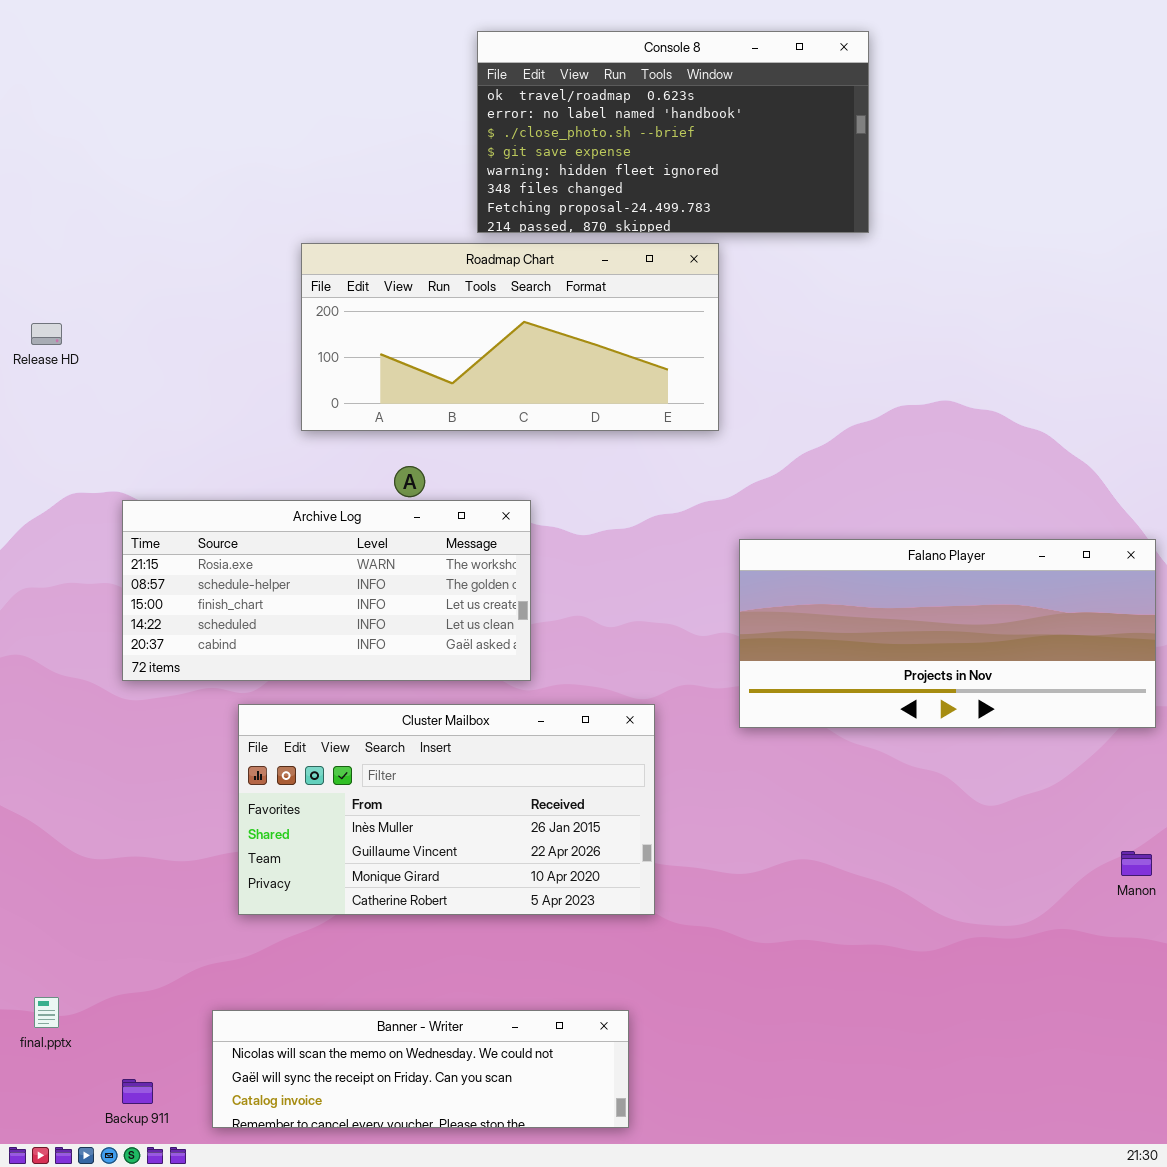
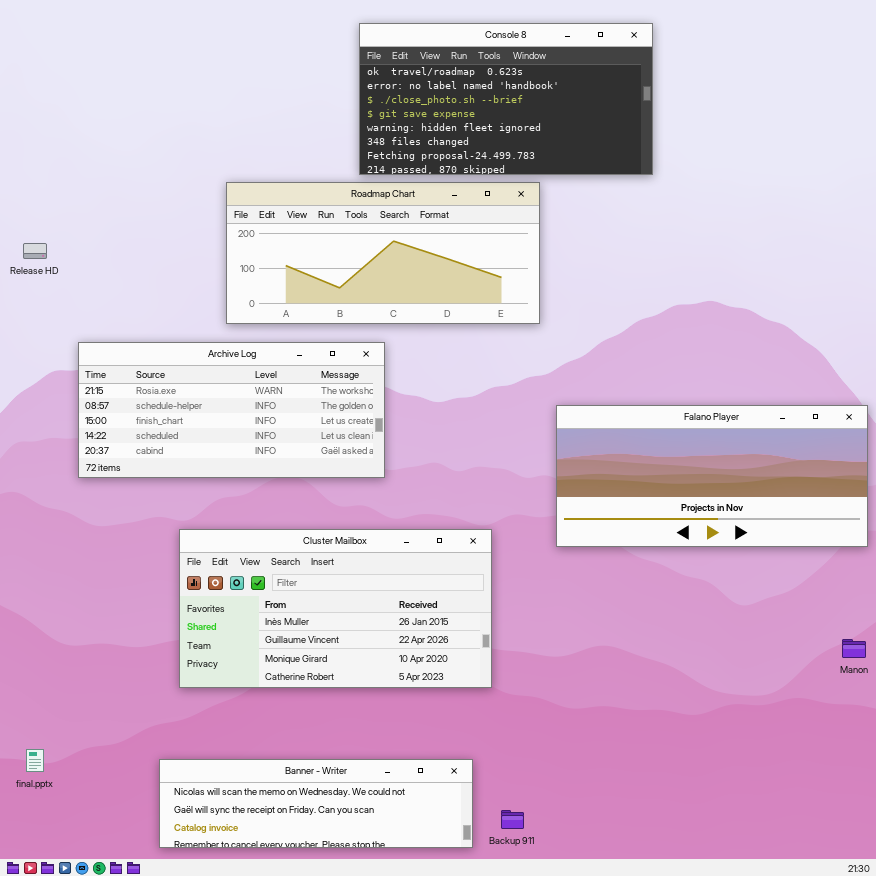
Archive Log: [122,500,531,681] -> [78,342,385,478], moved
Backup 911: [122,1079,153,1104] -> [501,810,524,829], moved

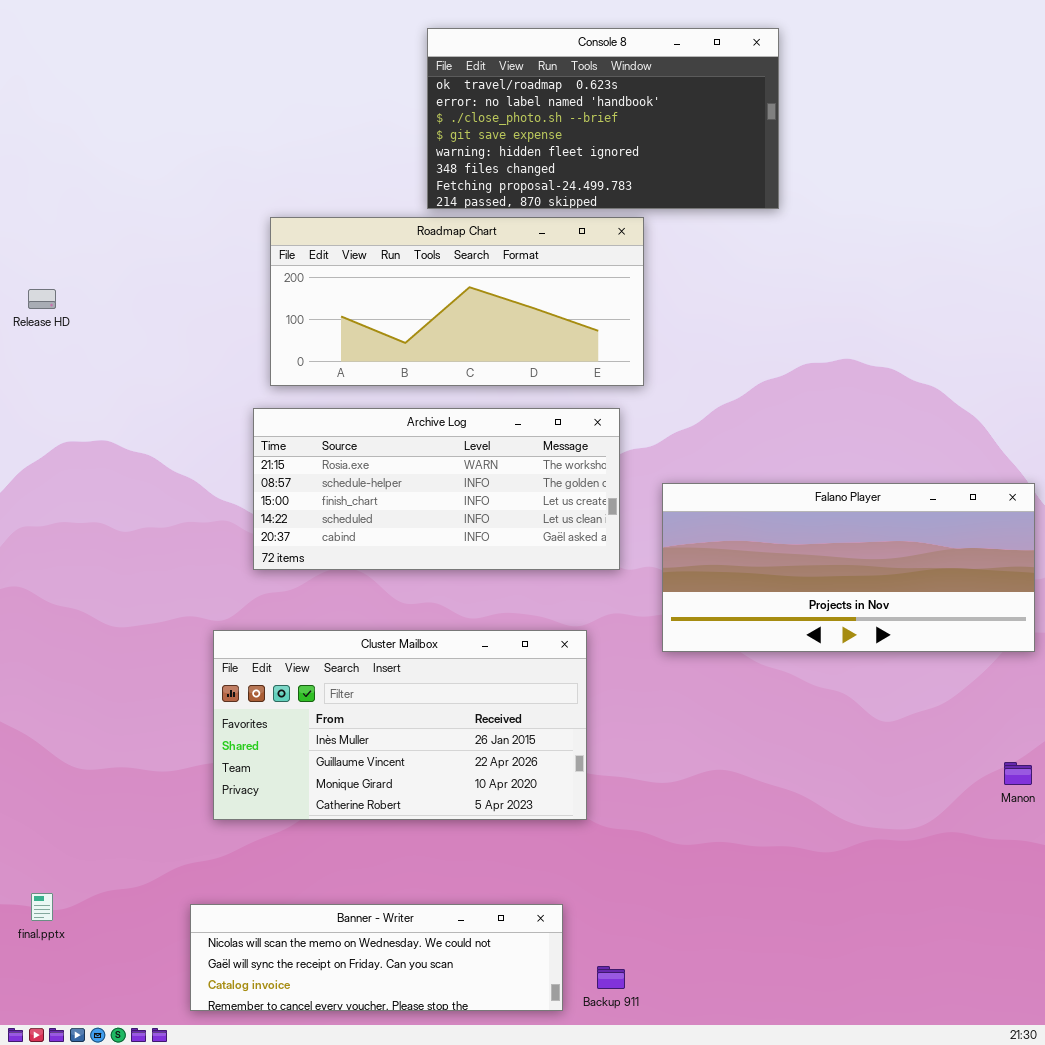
Archive Log: [78,342,385,478] -> [253,408,620,570], moved

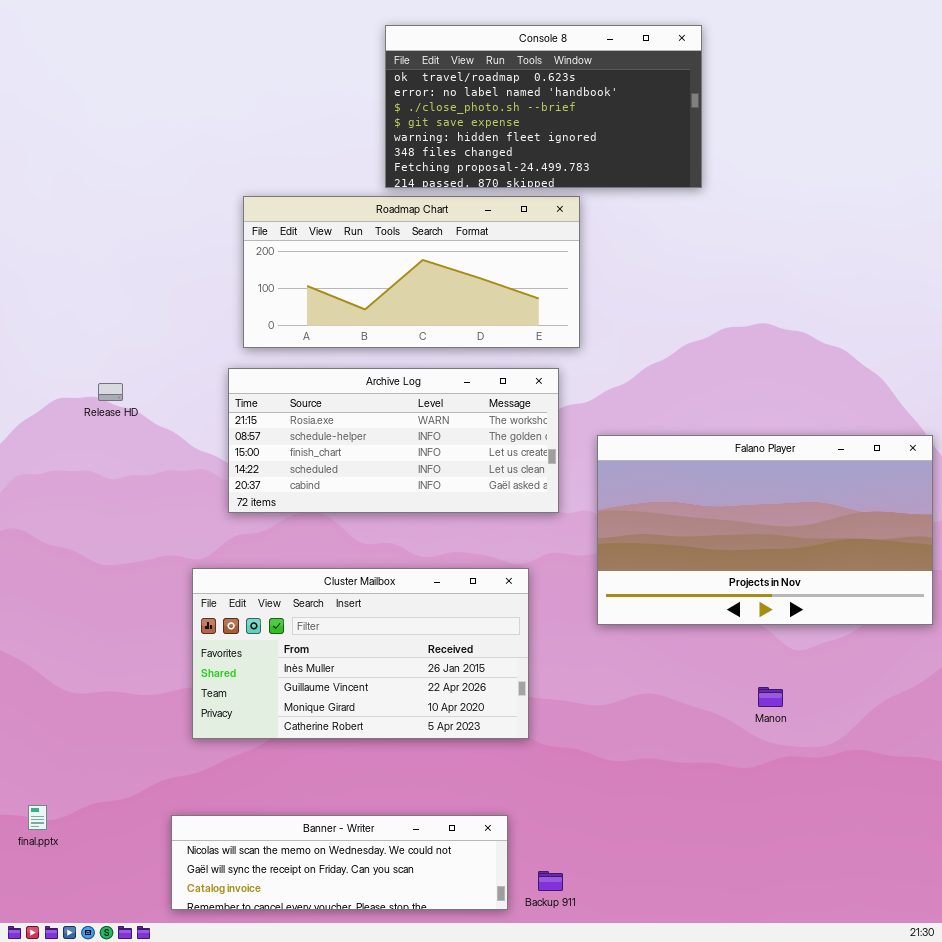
Release HD: [28,289,56,309] -> [98,383,123,401], moved
Falano Player: [662,483,1035,652] -> [597,435,933,625], resized
Manon: [1004,762,1032,785] -> [758,687,783,707], moved

